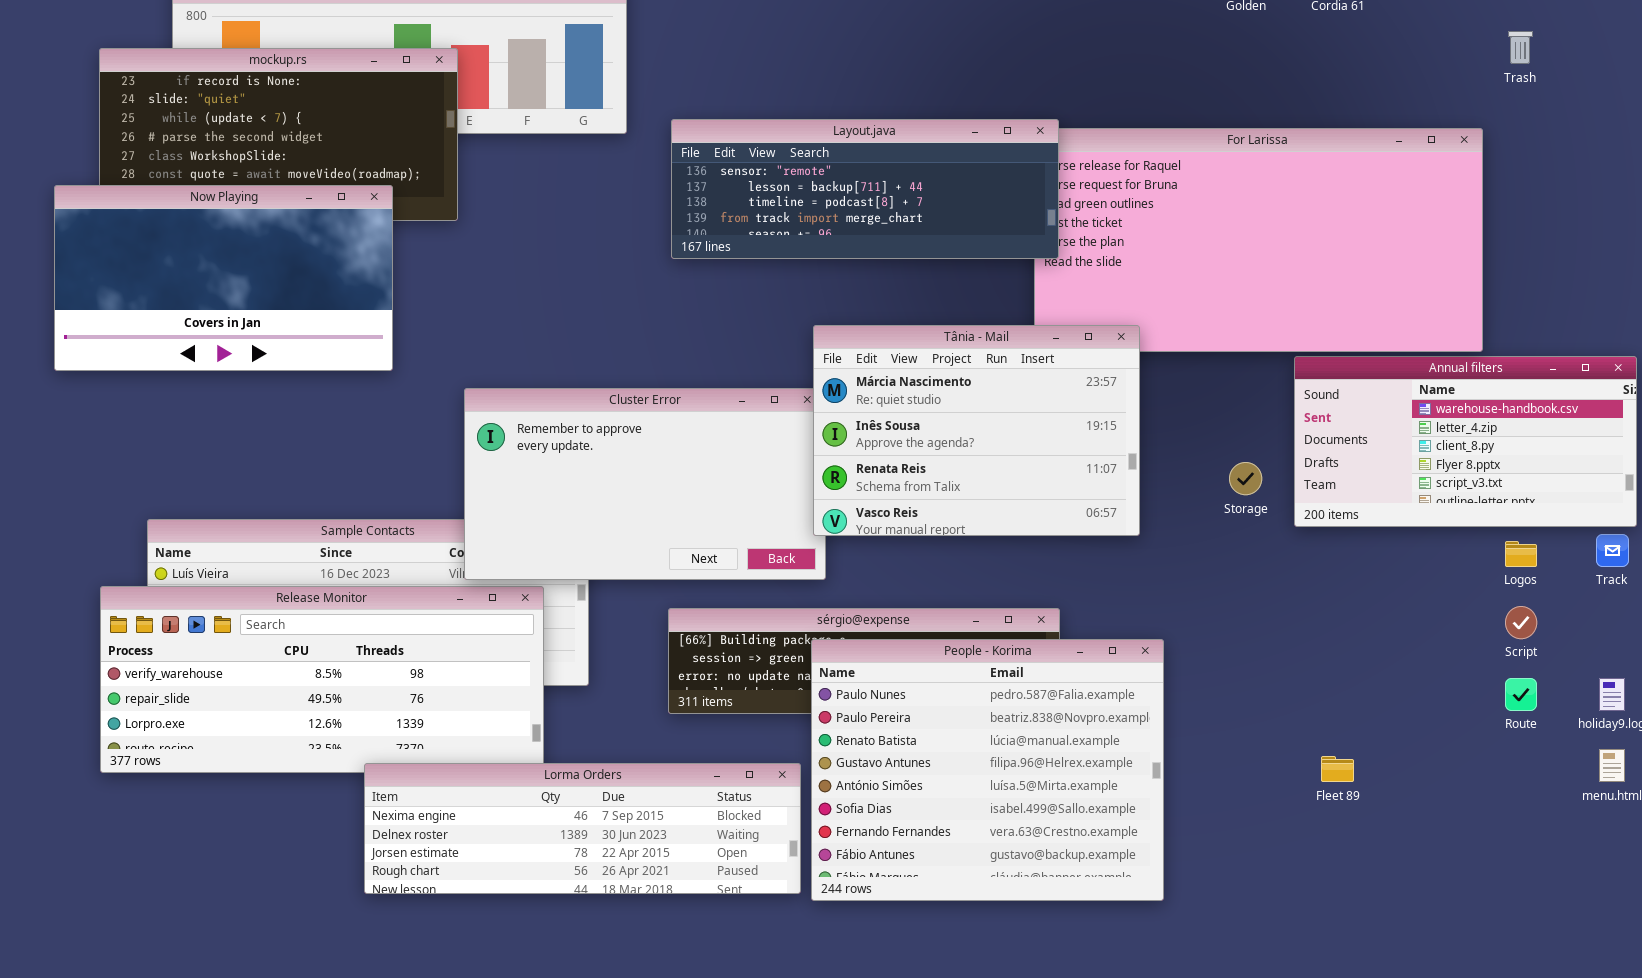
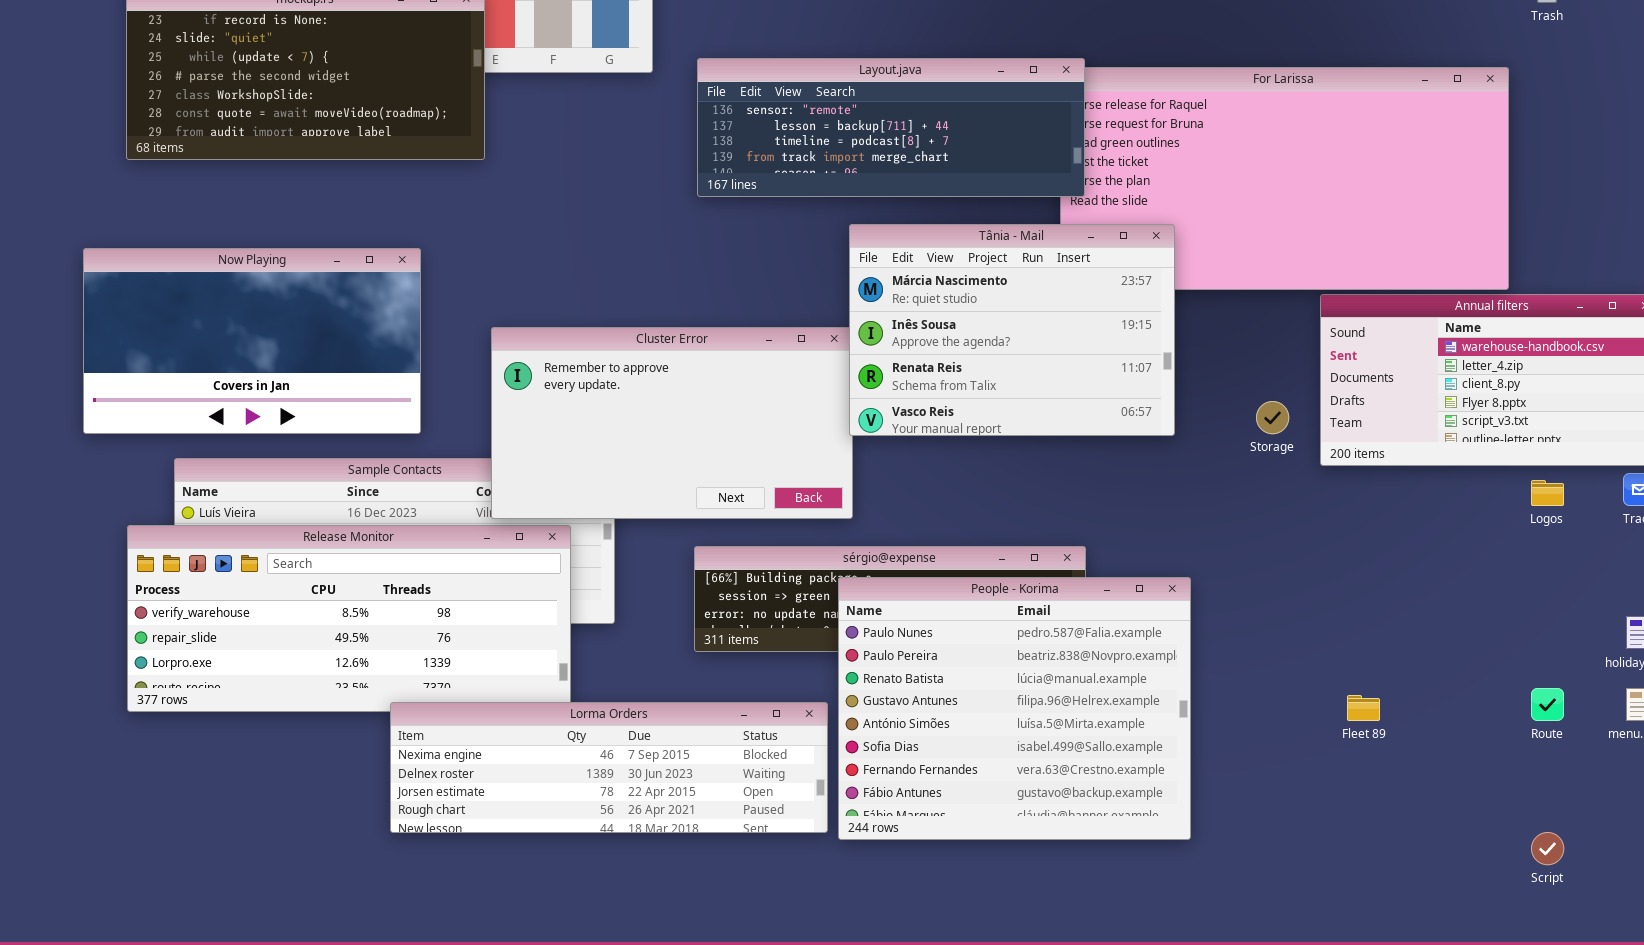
Now Playing: [54,185,393,371] -> [83,248,421,434], moved
Tânia - Mail: [813,325,1140,536] -> [849,224,1175,436], moved
Script: [1505,606,1537,639] -> [1531,832,1564,865], moved
Route: [1505,678,1537,711] -> [1531,688,1564,721], moved

